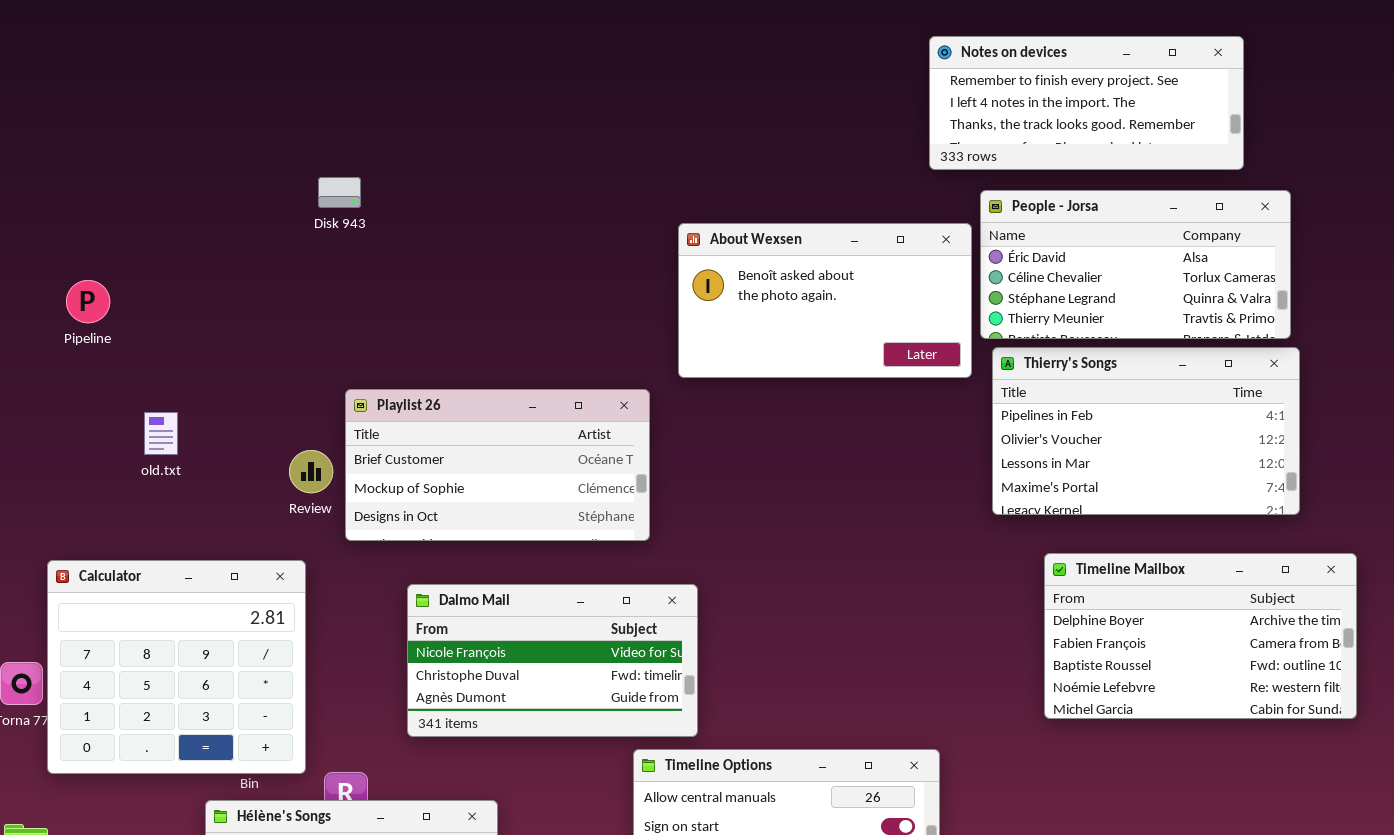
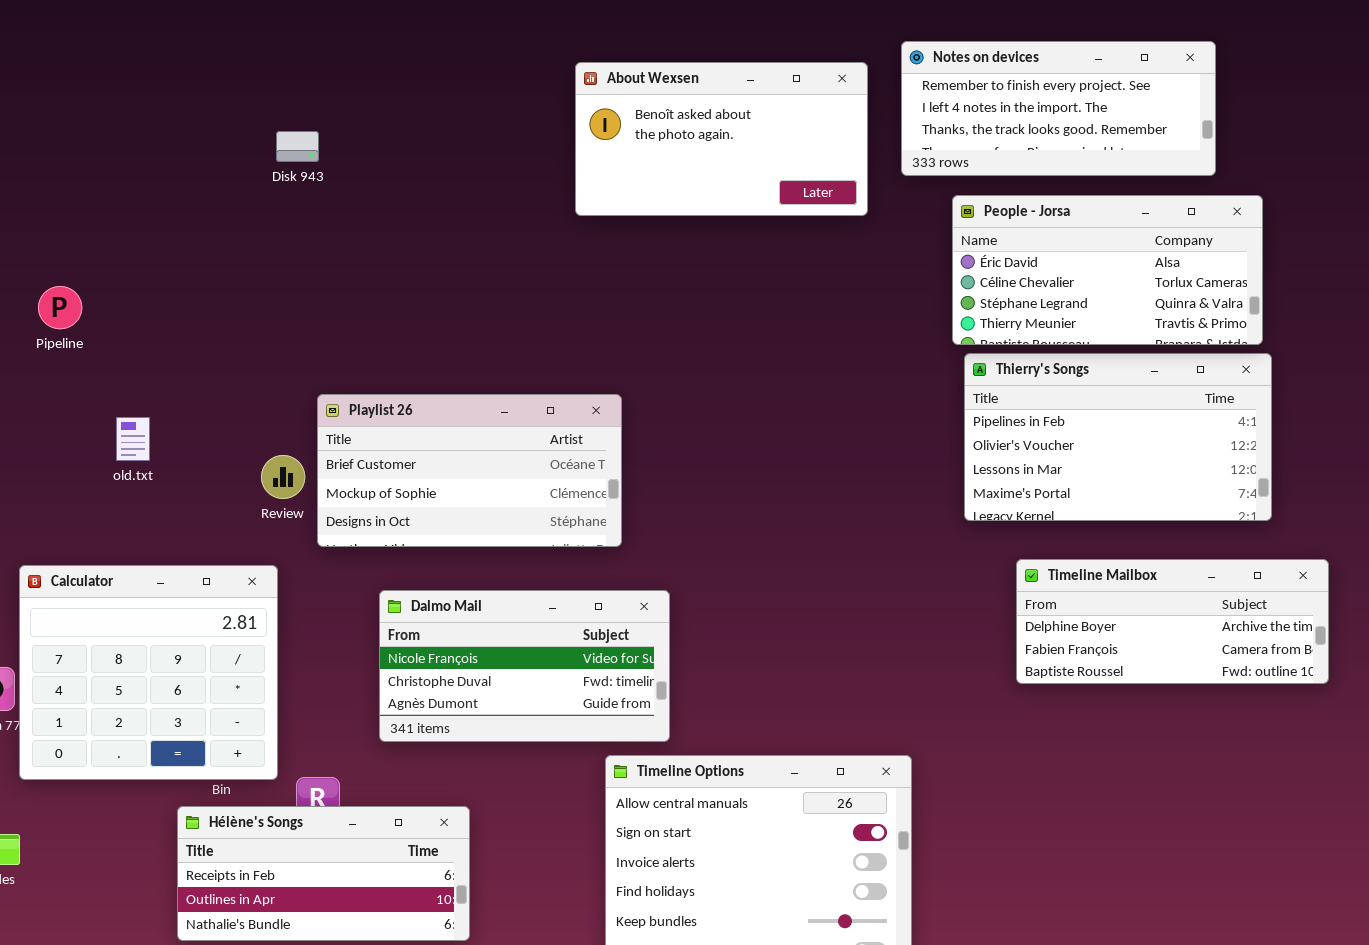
Disk 943: [318,177,361,208] -> [276,131,319,162], moved
About Wexsen: [678,223,972,378] -> [575,62,868,216], moved
Timeline Mailbox: [1044,553,1357,719] -> [1016,559,1329,684], resized

